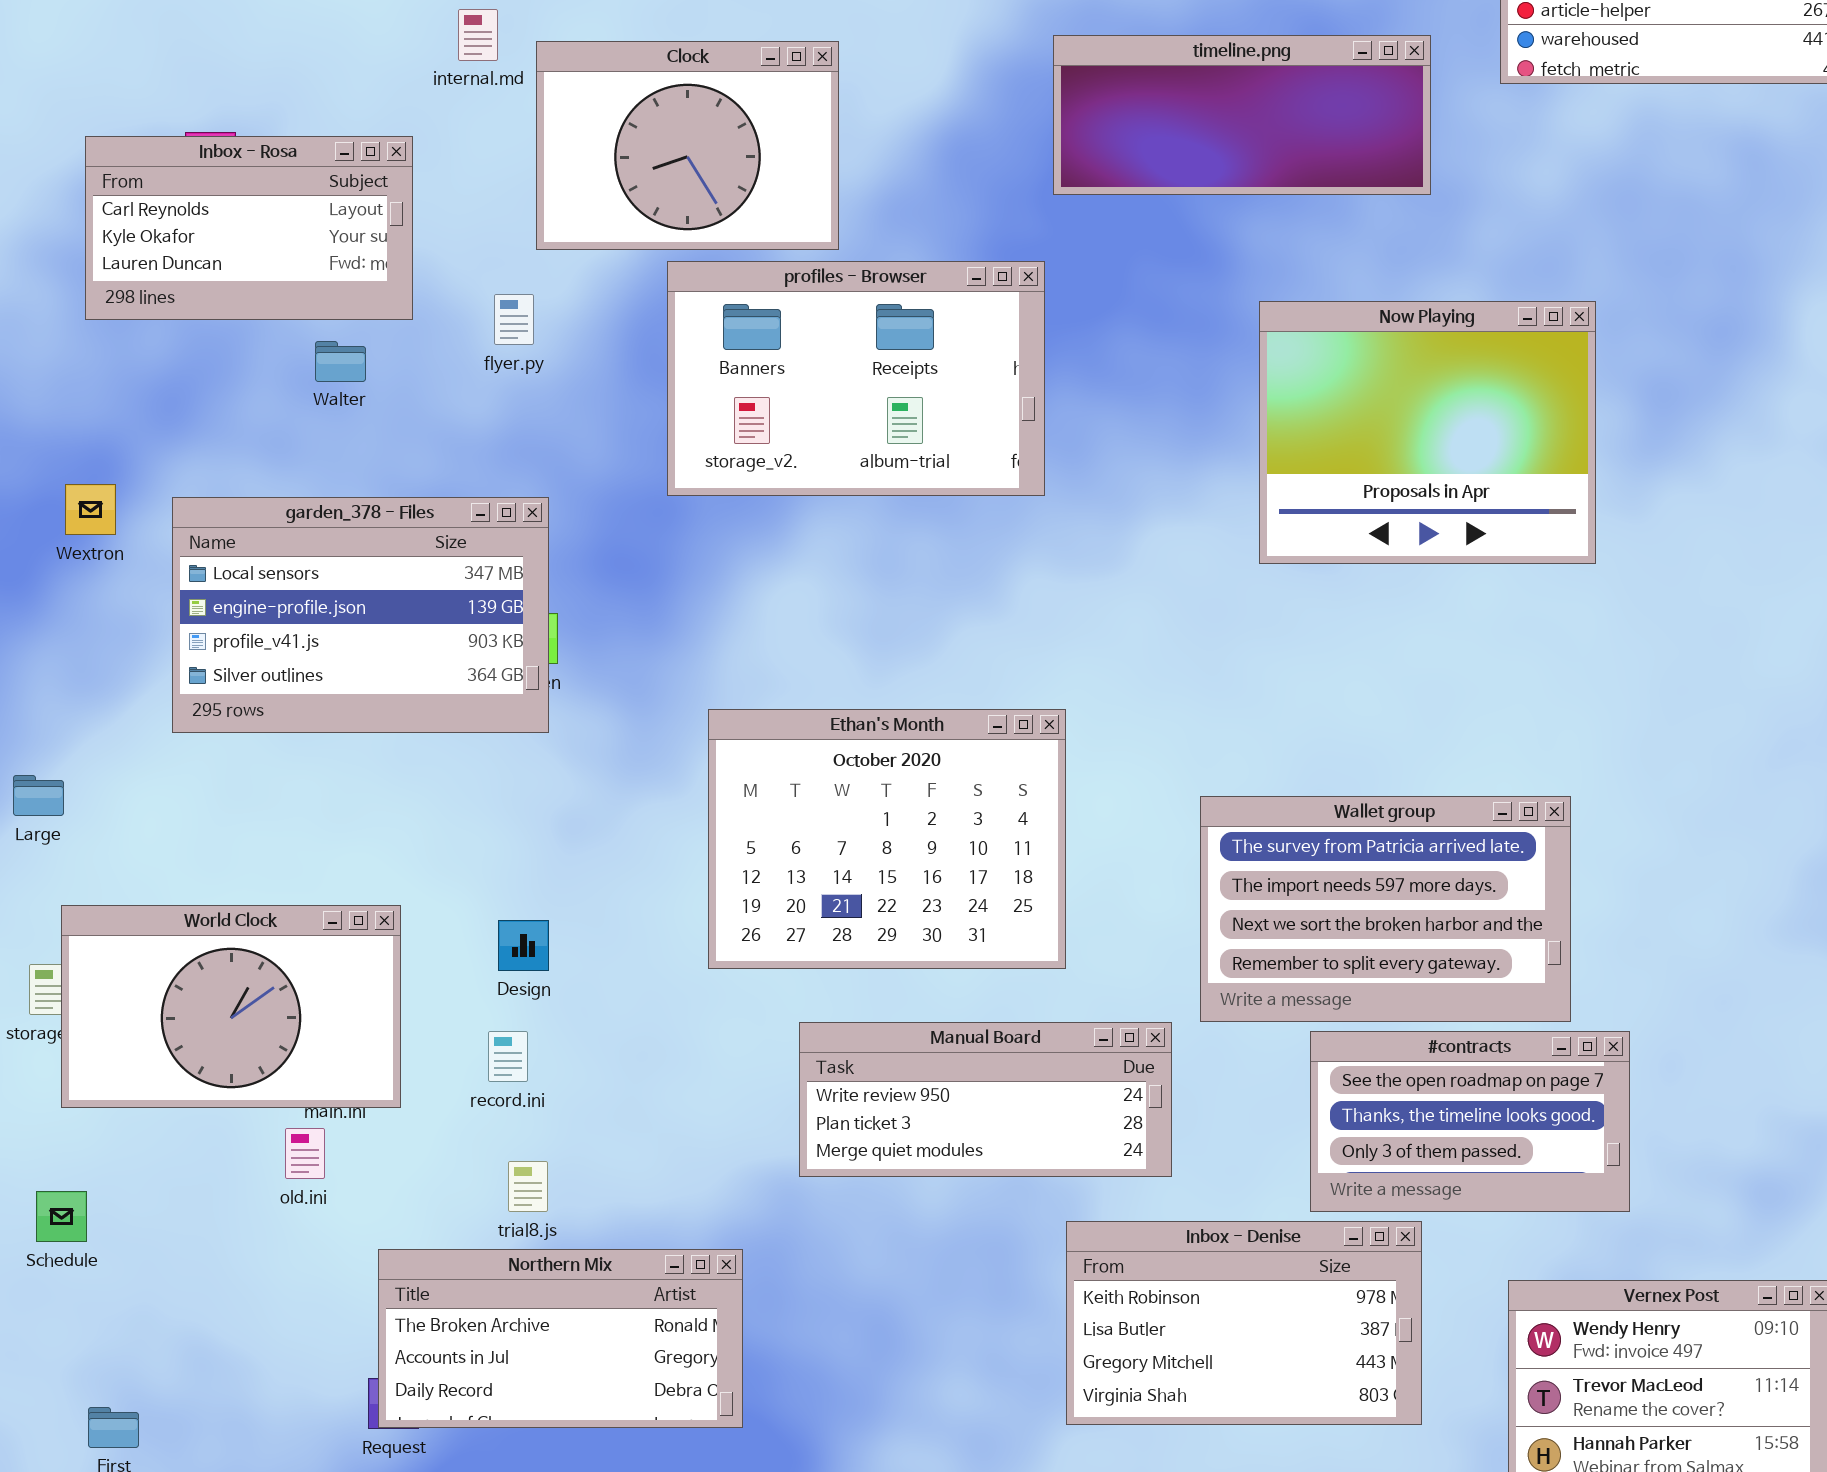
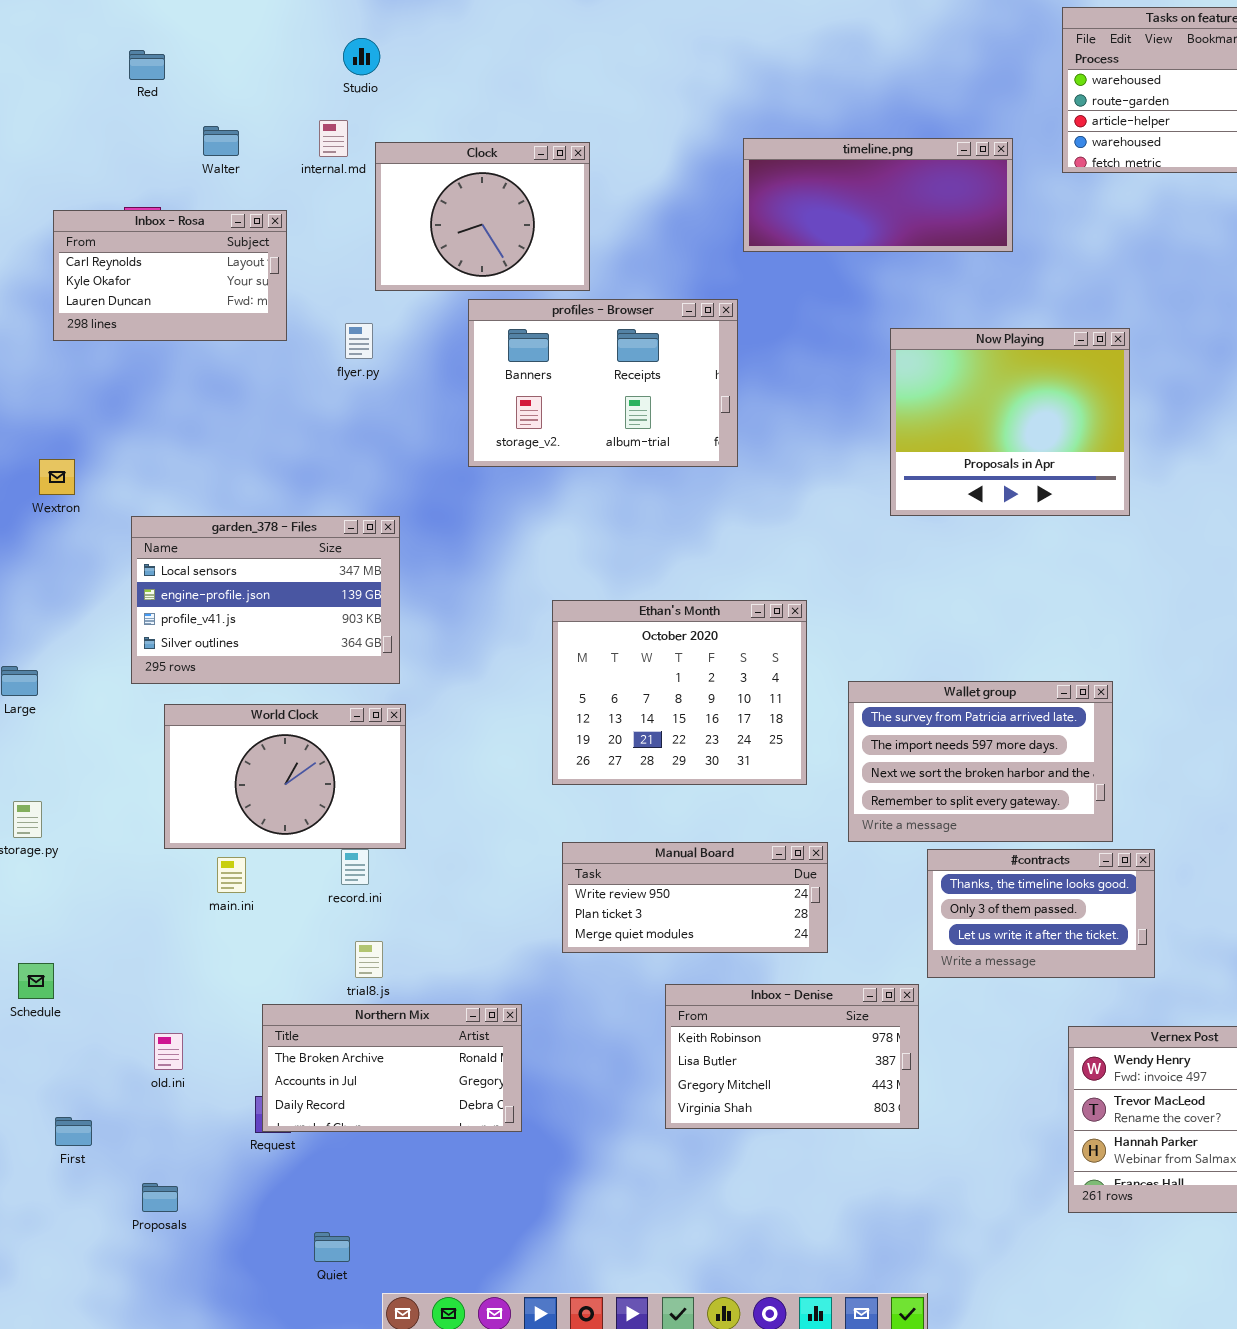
Walter: [315,341,366,382] -> [203,126,239,156], moved
garden_378 - Files: [172,497,549,733] -> [131,516,400,684], moved
Ethan's Month: [708,709,1066,969] -> [552,600,807,785], moved
World Clock: [61,905,401,1108] -> [164,704,406,849], moved
#contracts: [1310,1031,1630,1212] -> [927,849,1155,978], scrolled down 1 row
old.ini: [285,1128,325,1179] -> [154,1033,183,1070], moved
Inbox - Denise: [1066,1221,1422,1425] -> [665,984,919,1129], moved

